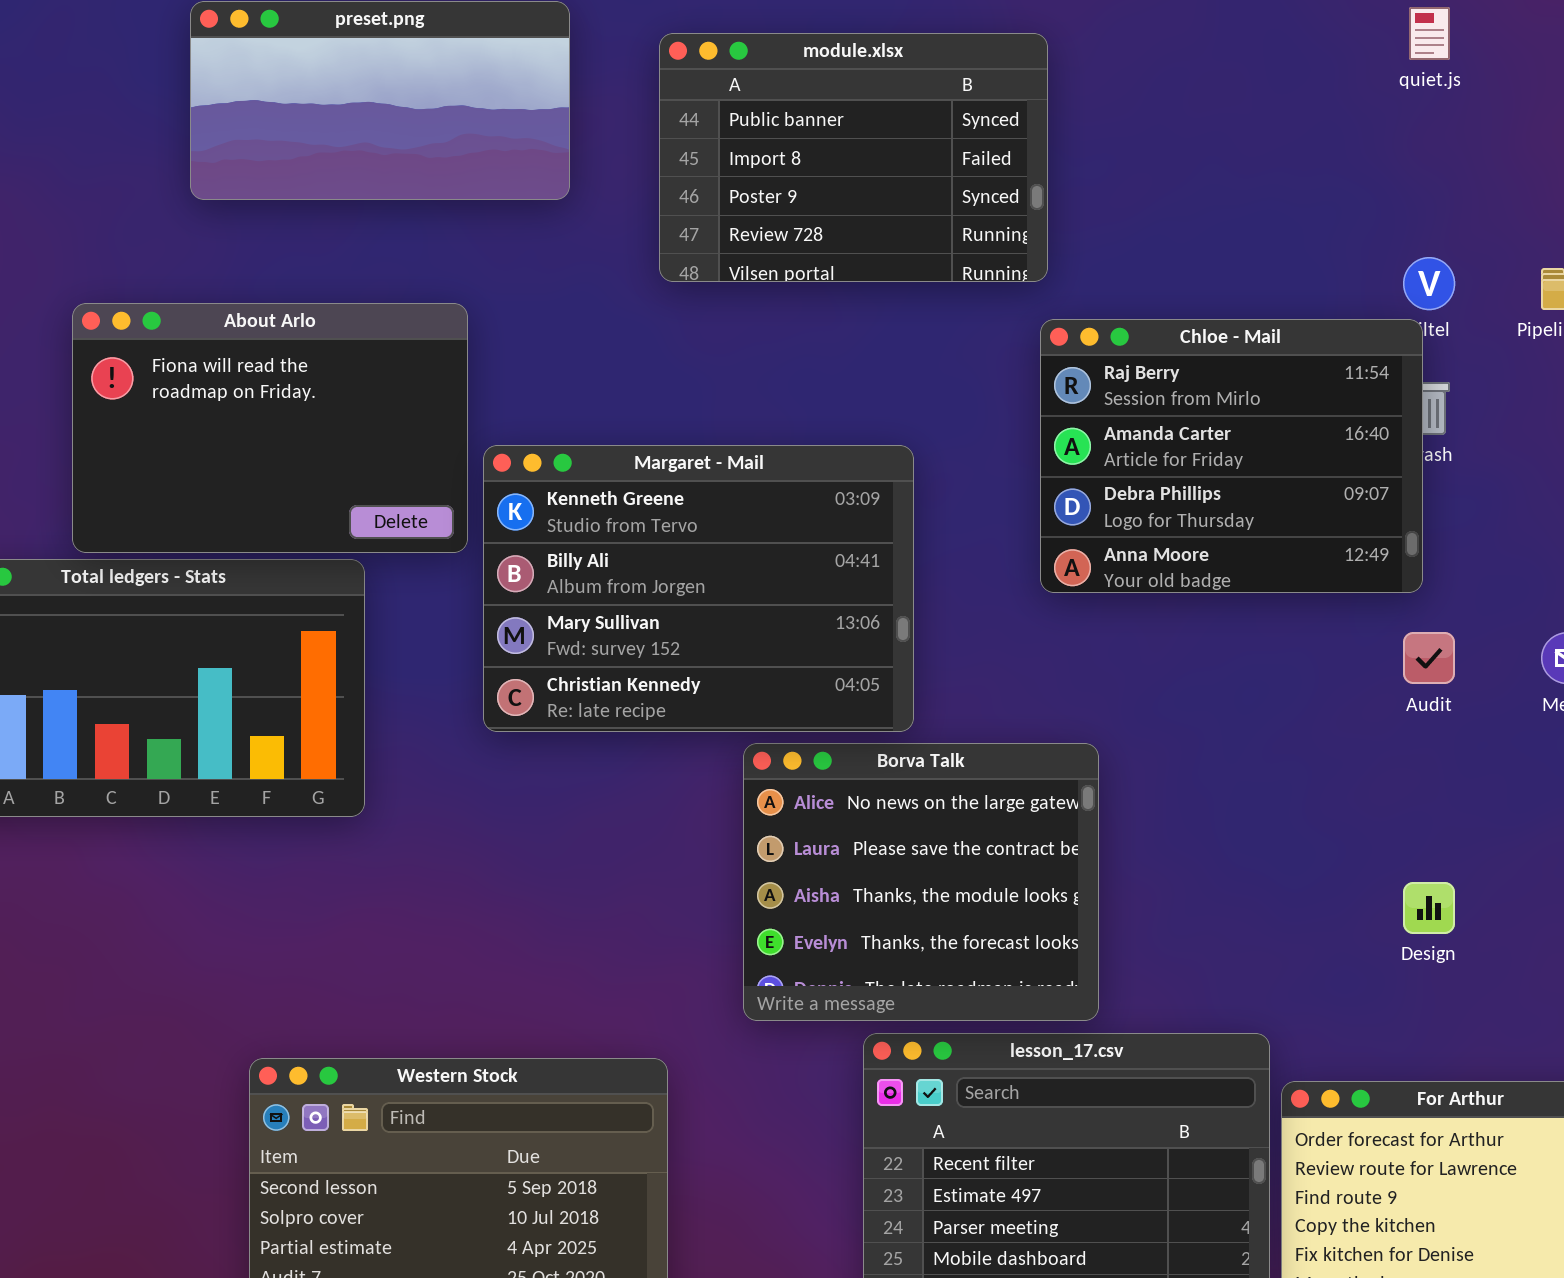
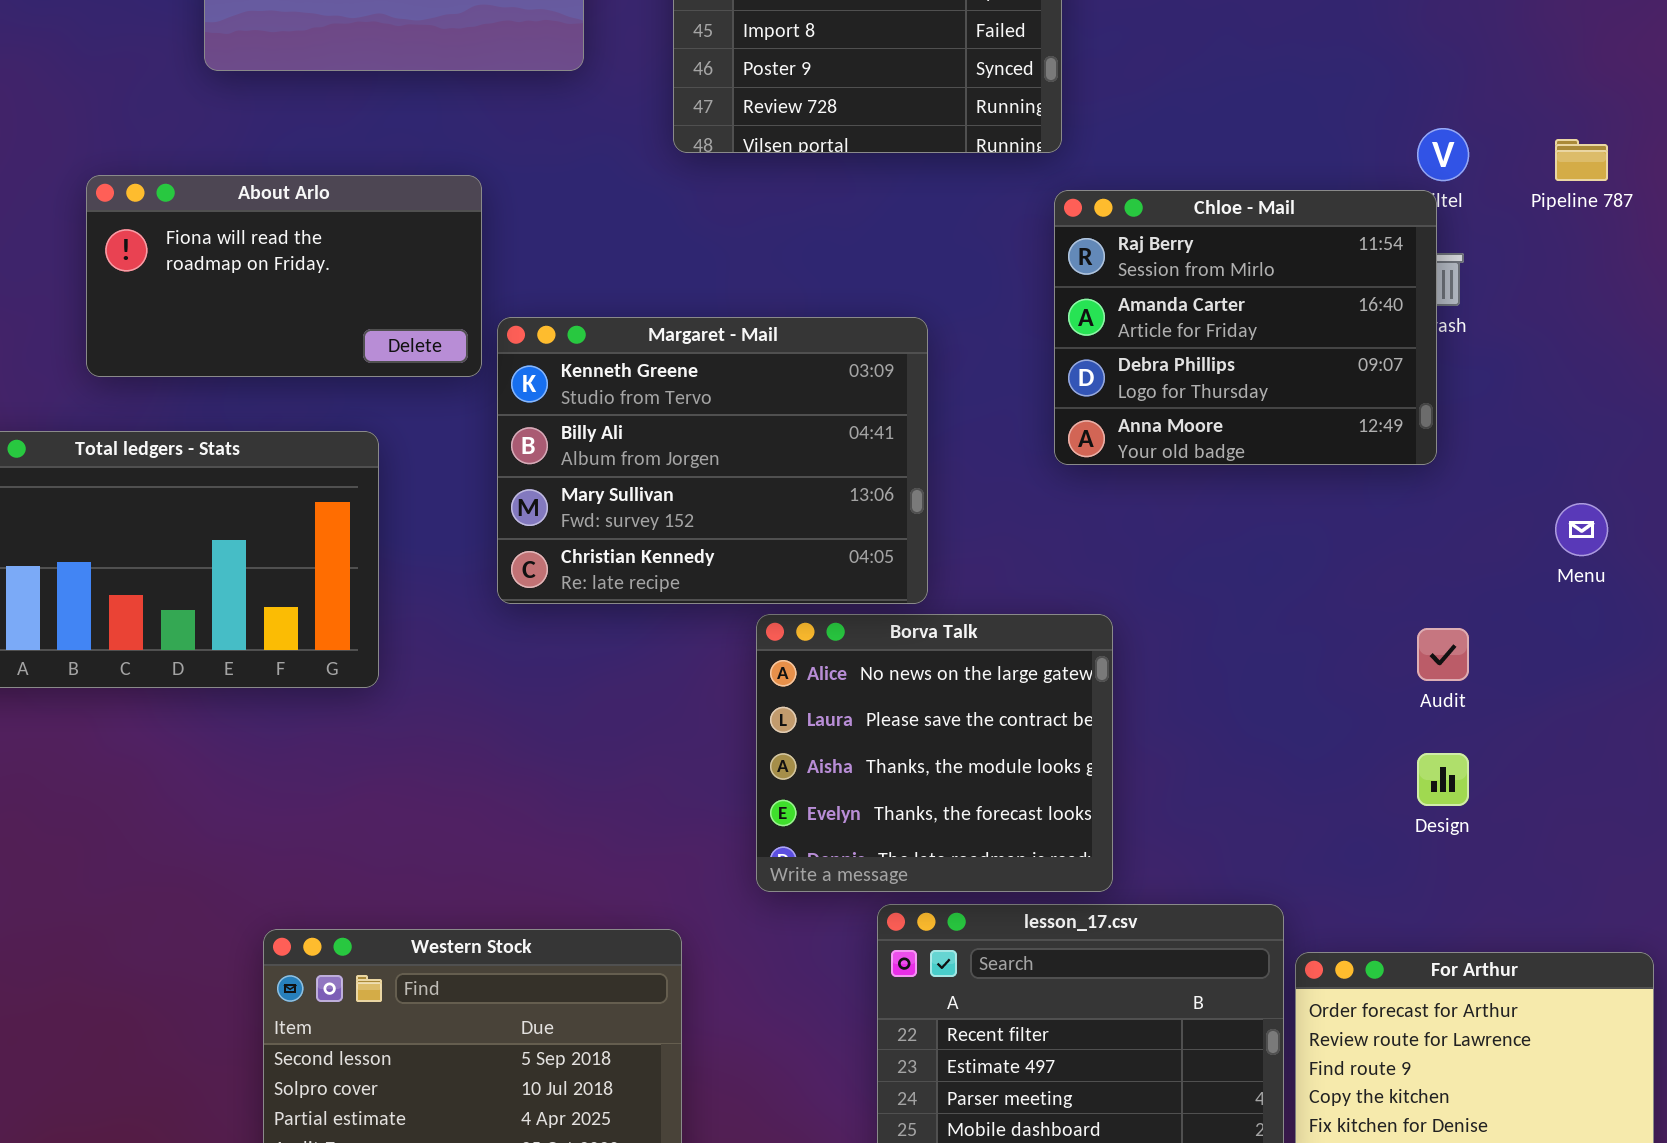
About Arlo: [72,303,468,553] -> [86,175,482,377], resized
Audit: [1403,632,1455,684] -> [1417,628,1469,681], moved

